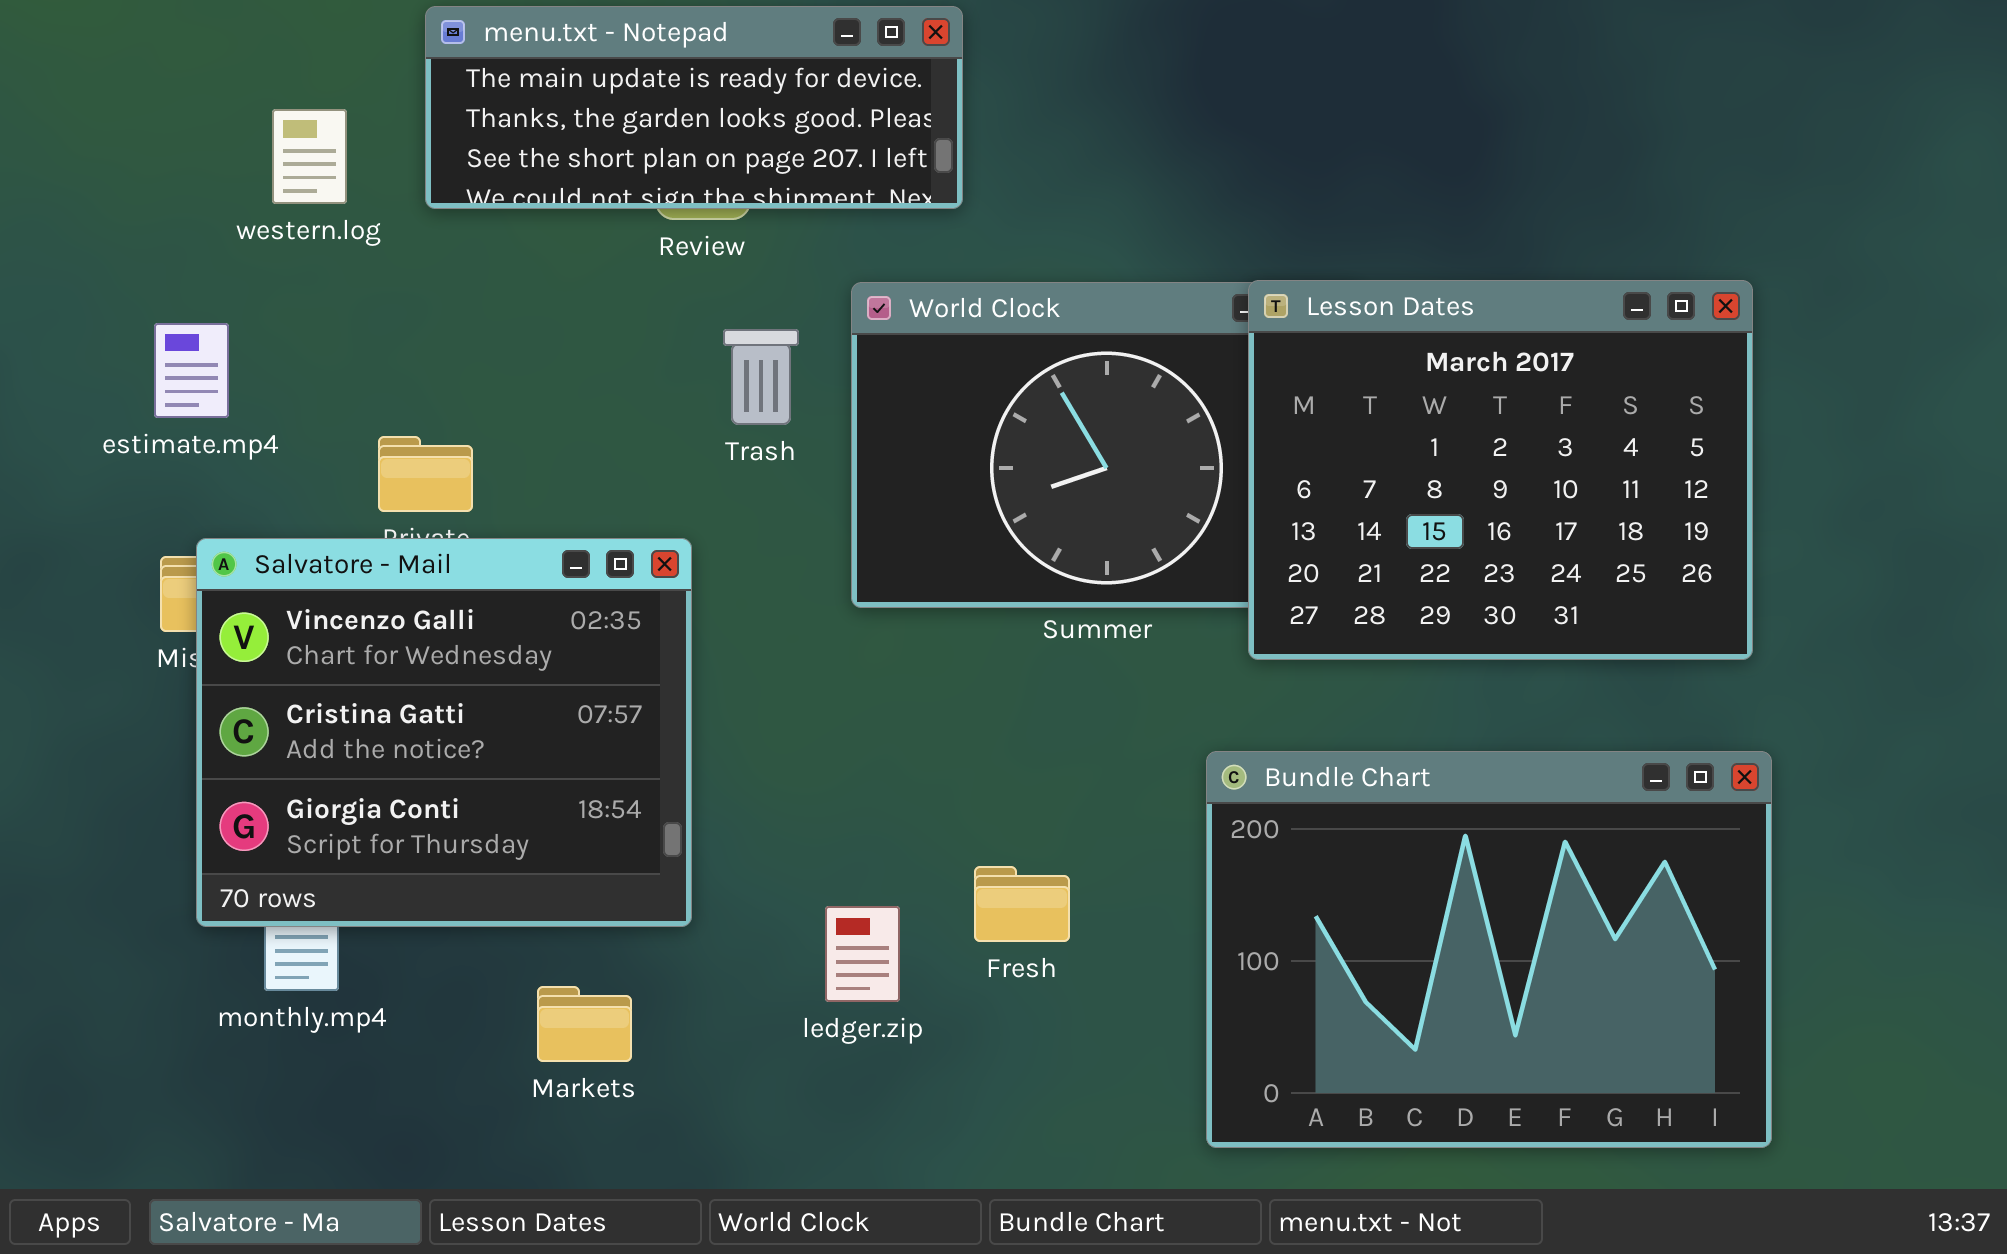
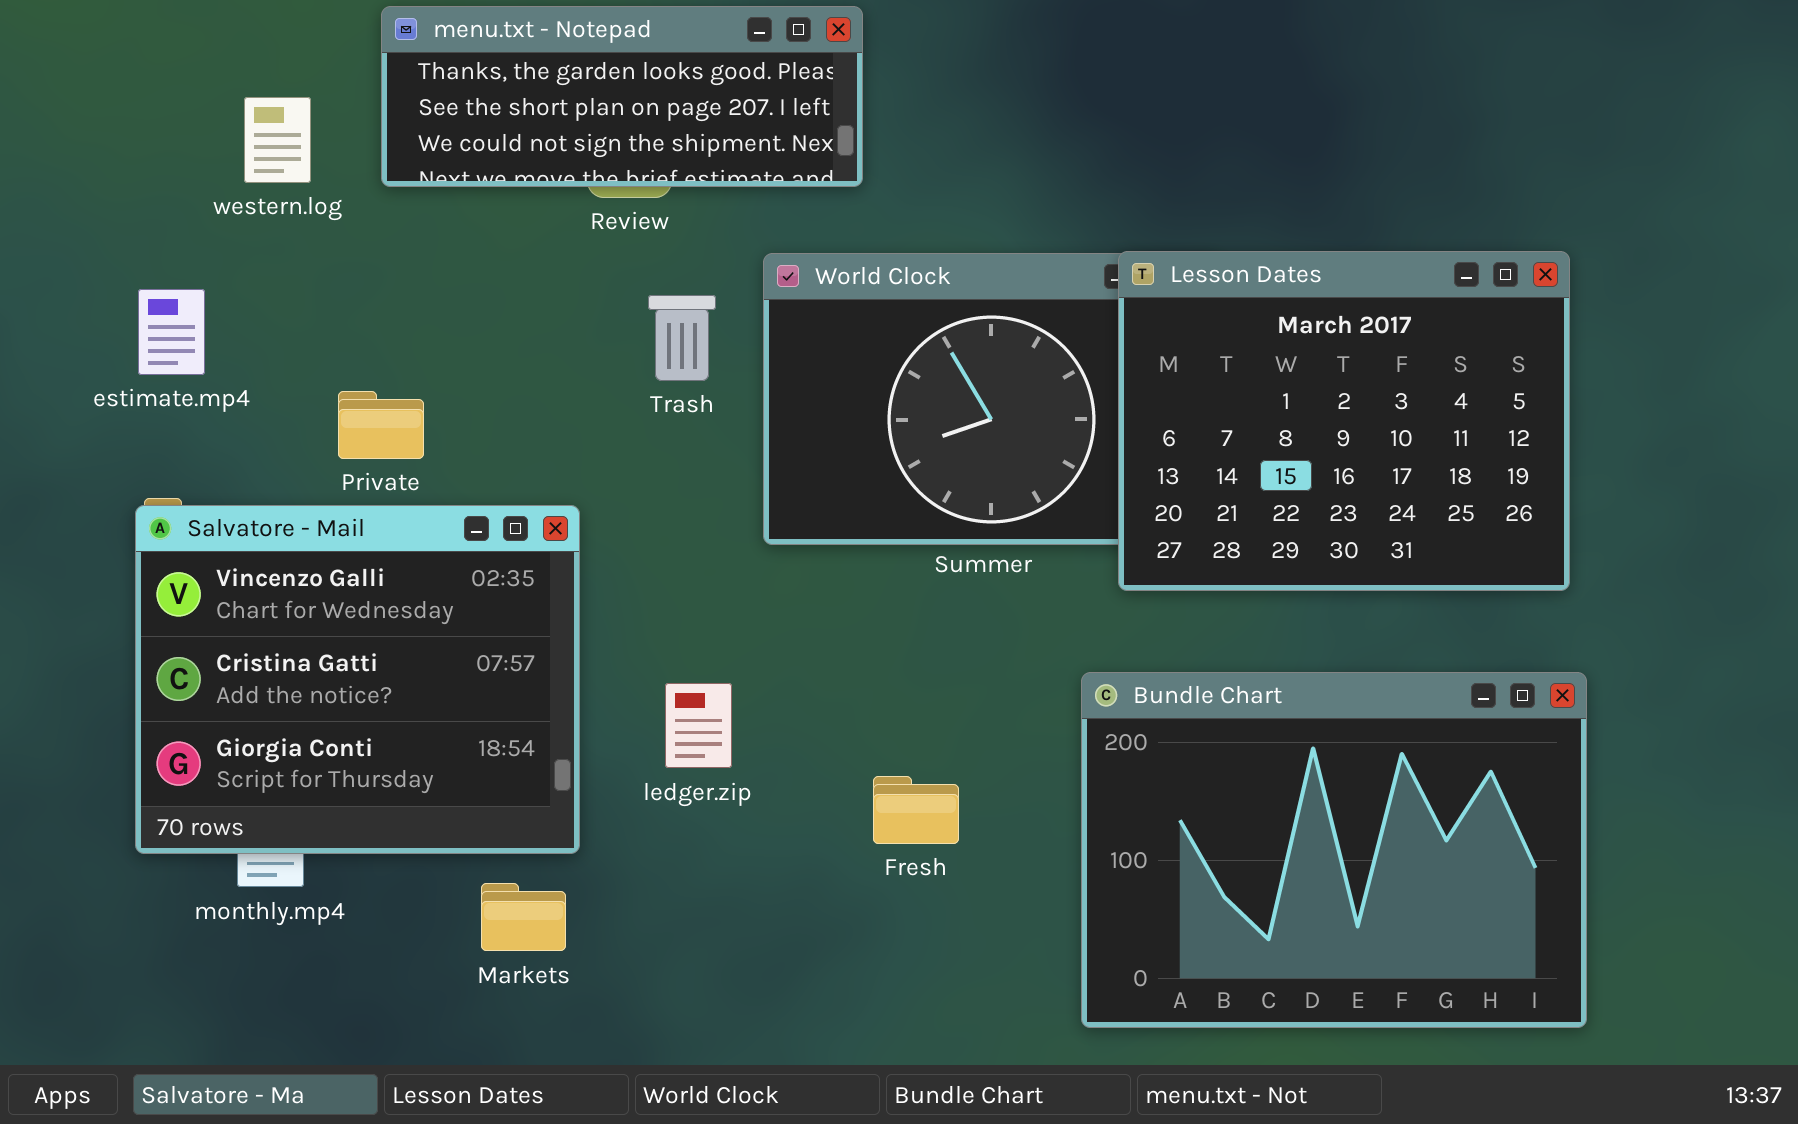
menu.txt - Notepad: [425,6,963,209] -> [381,6,863,187], scrolled down 1 row
Salvatore - Mail: [196,538,692,927] -> [135,505,580,854], moved
ledger.zip: [825,906,900,1002] -> [665,683,732,768], moved

